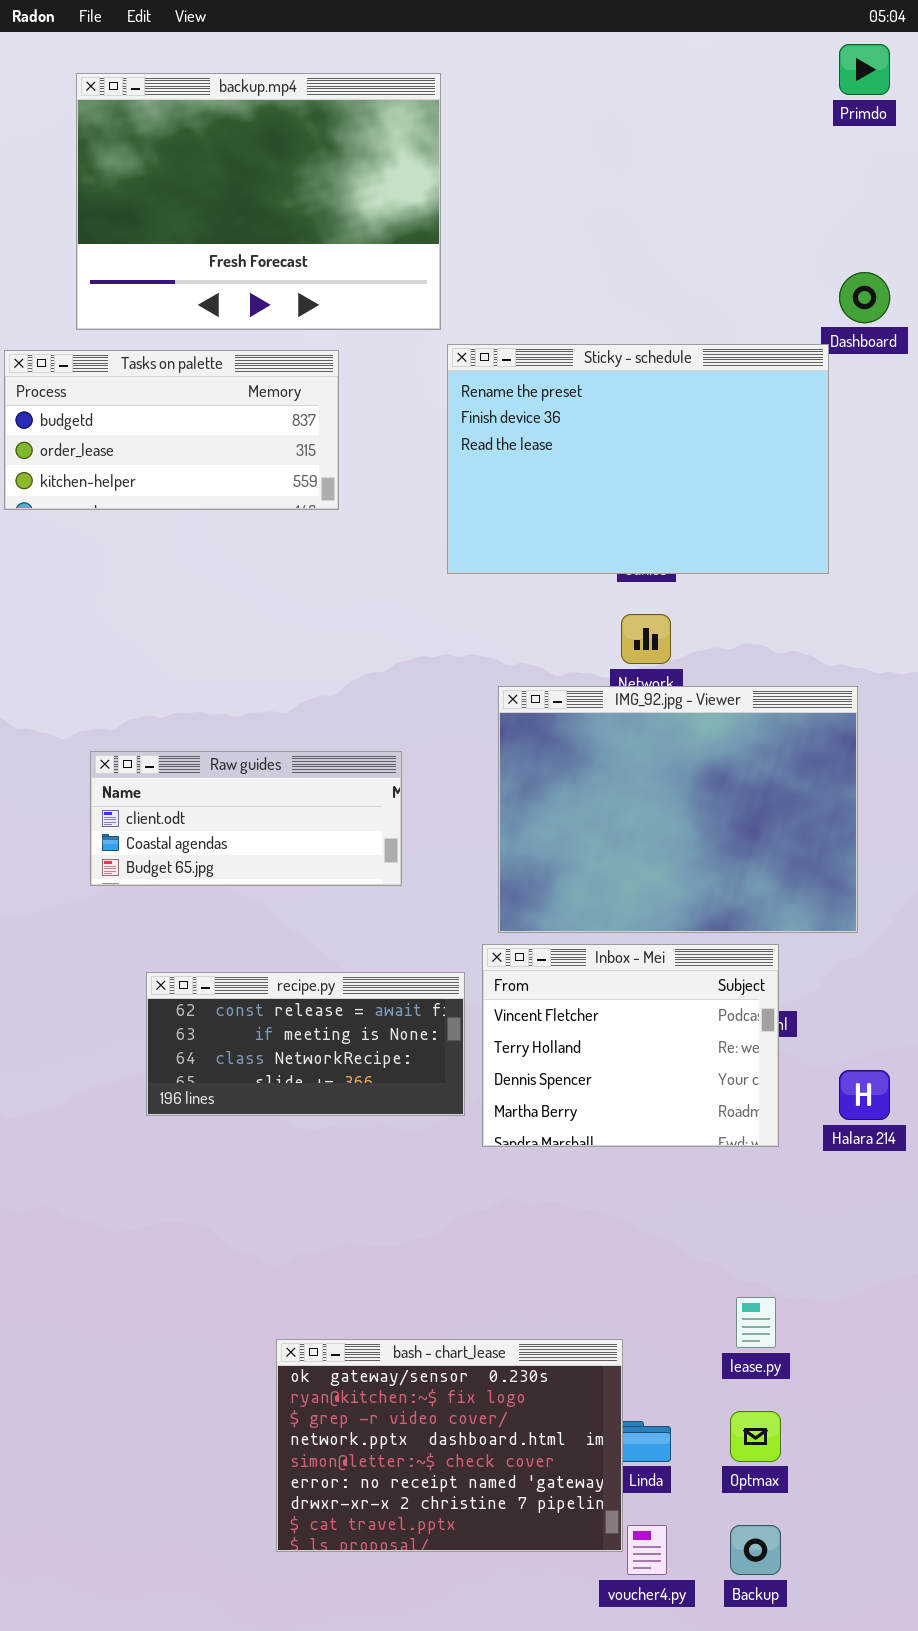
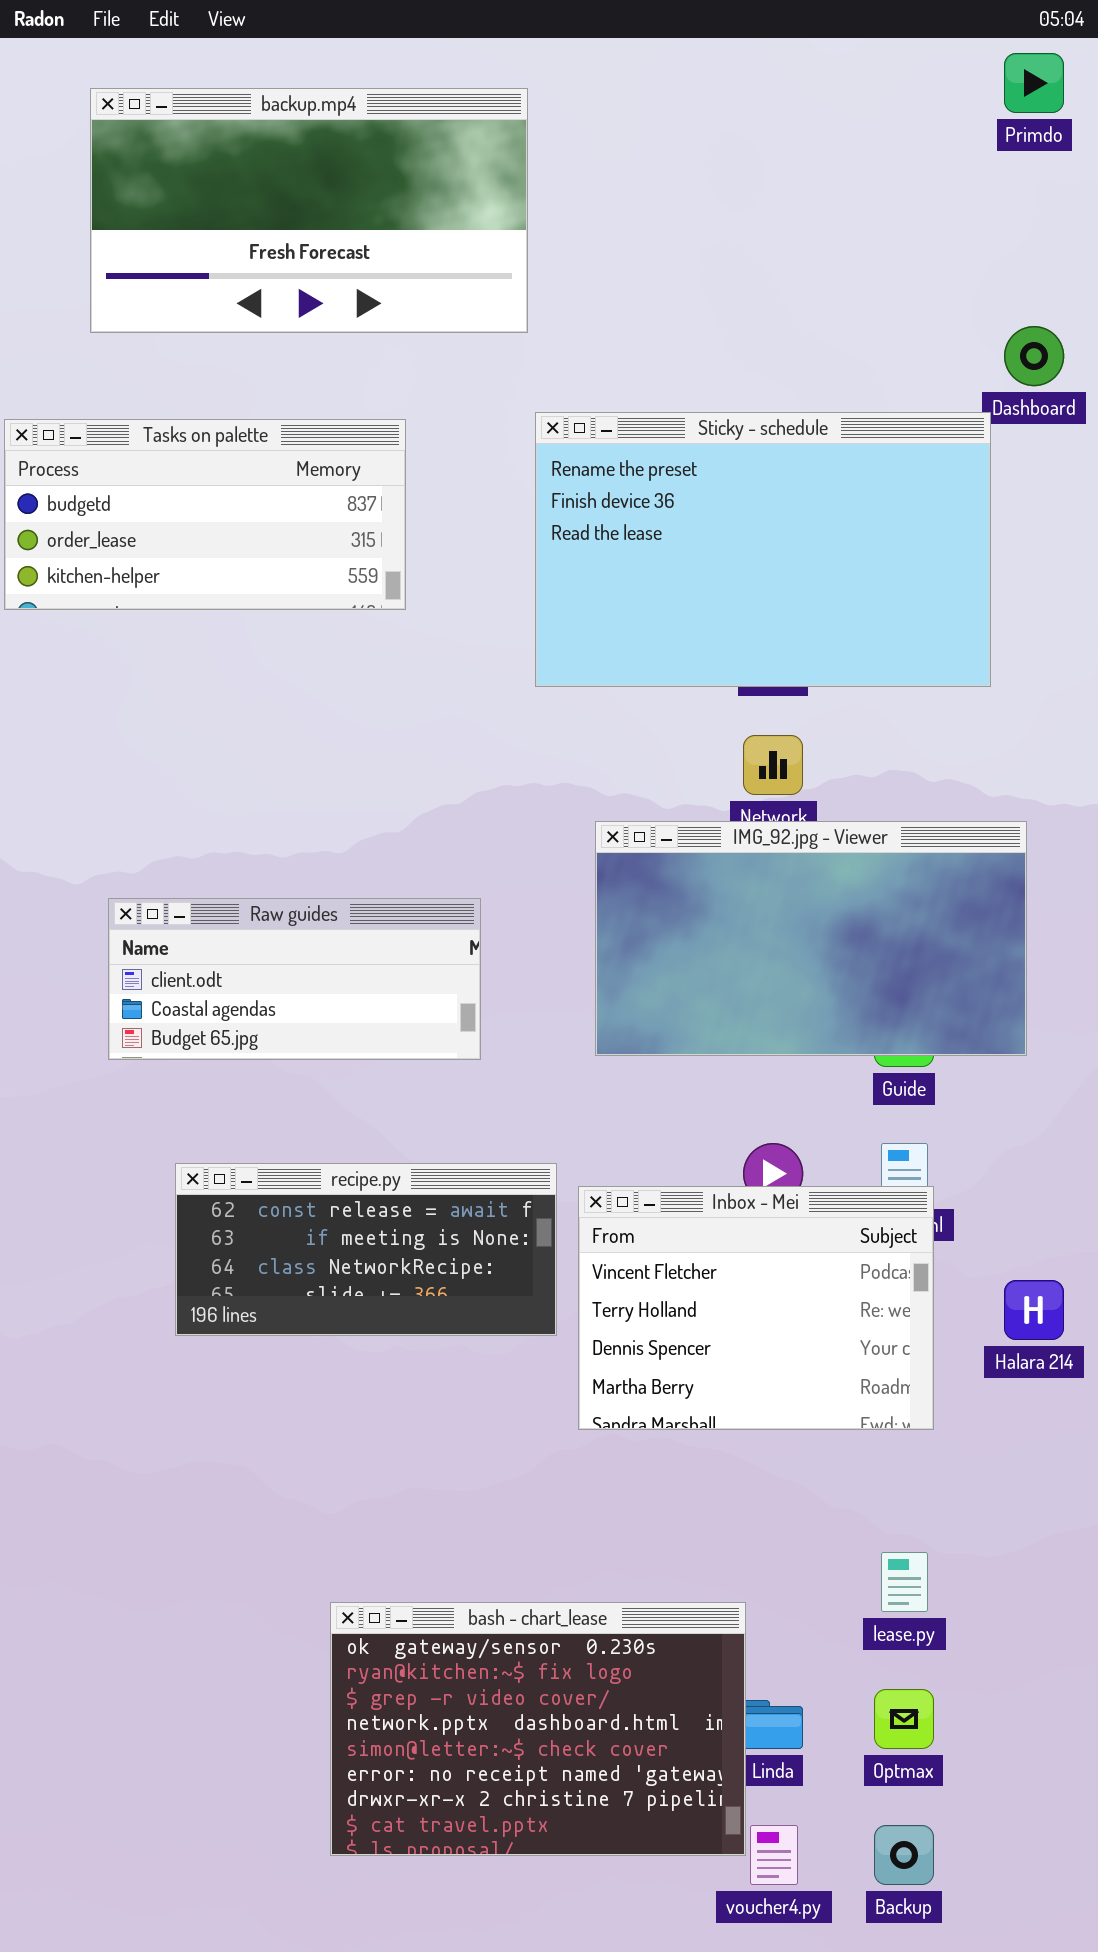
backup.mp4: [76,73,441,330] -> [90,88,528,333], resized
IMG_92.jpg - Viewer: [498,686,858,933] -> [595,821,1027,1056], resized
Inbox - Mei: [482,944,779,1147] -> [578,1186,934,1430], moved

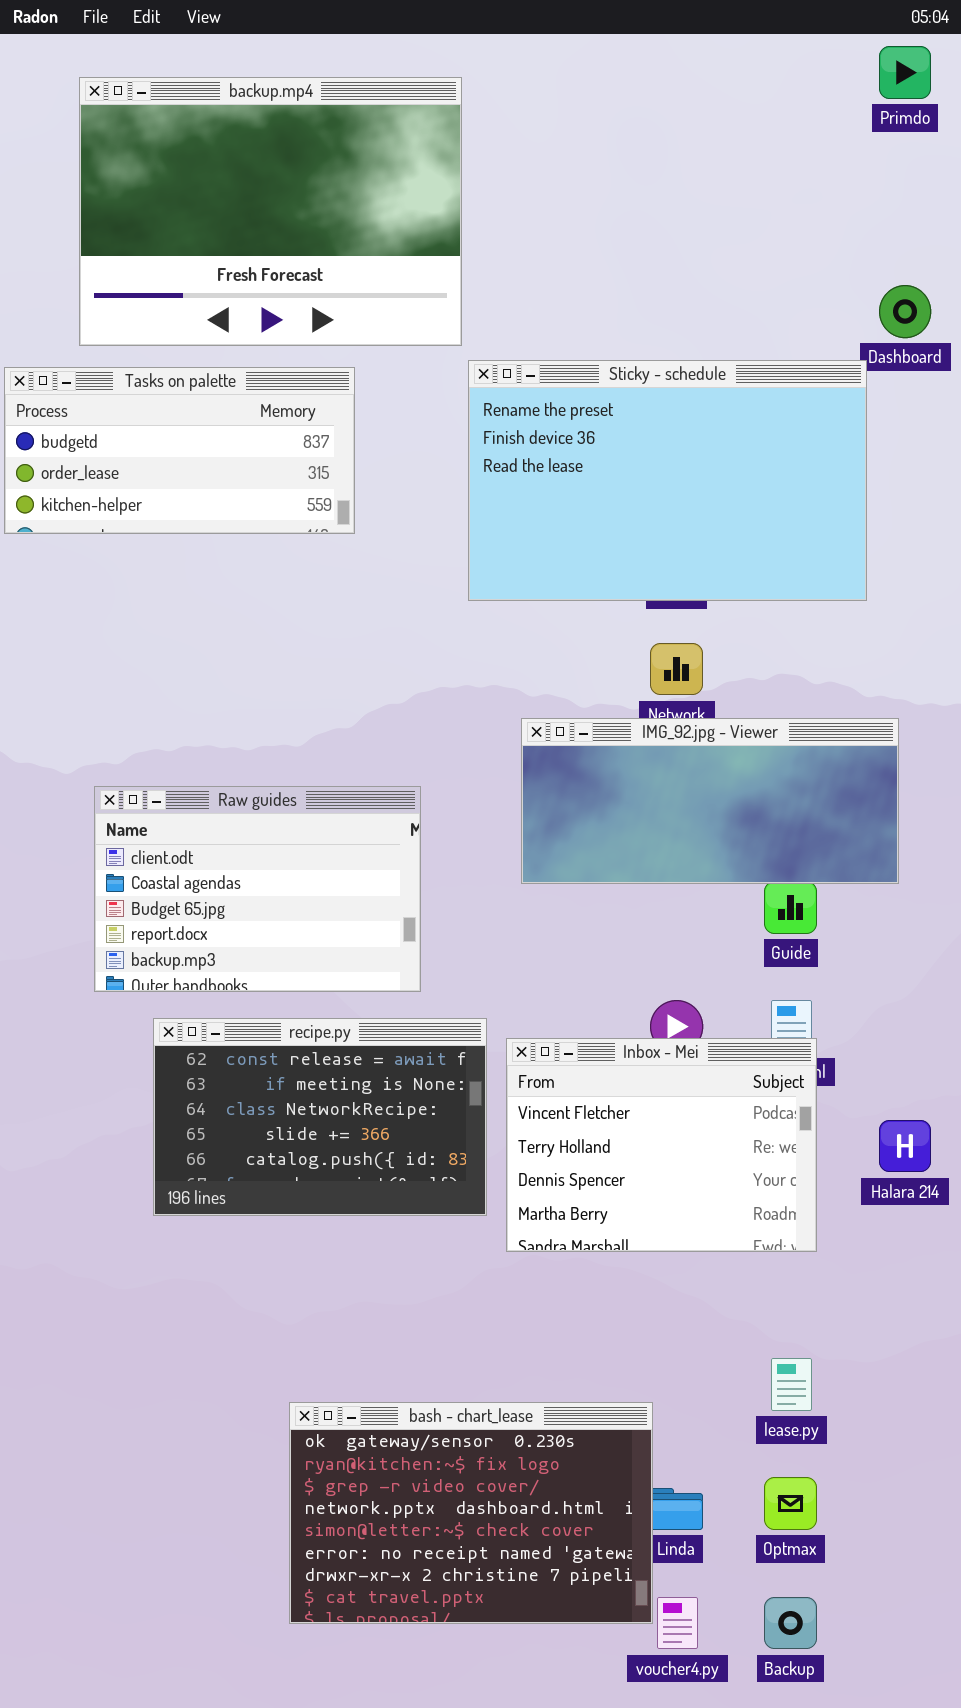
backup.mp4: [90,88,528,333] -> [79,77,462,346], resized
IMG_92.jpg - Viewer: [595,821,1027,1056] -> [521,718,899,884], resized
Raw guides: [108,898,481,1060] -> [94,786,421,992], resized
recipe.py: [175,1163,557,1336] -> [153,1018,487,1216], resized

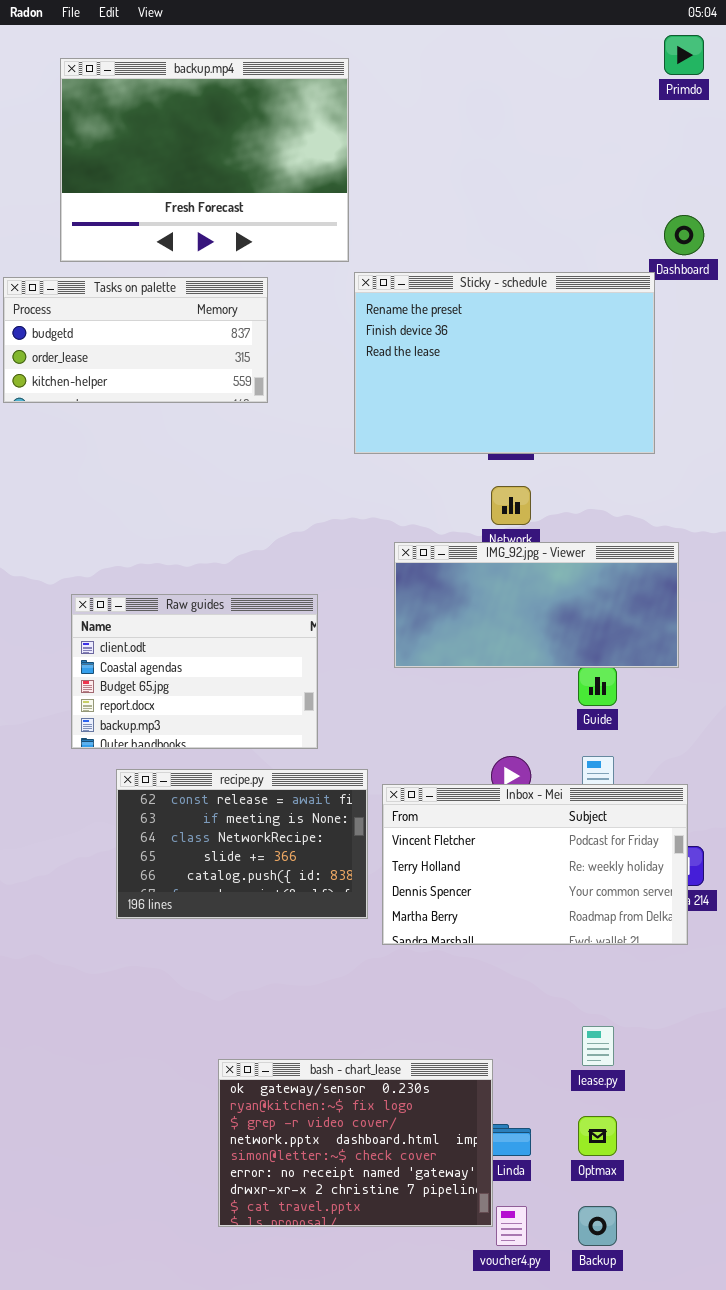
Inbox - Mei: [506,1038,817,1252] -> [382,784,688,945], resized

